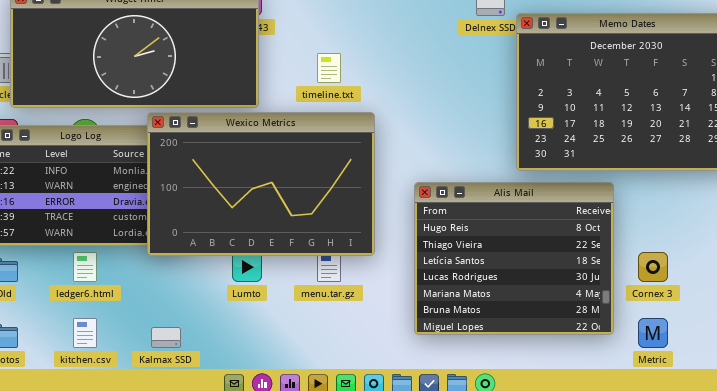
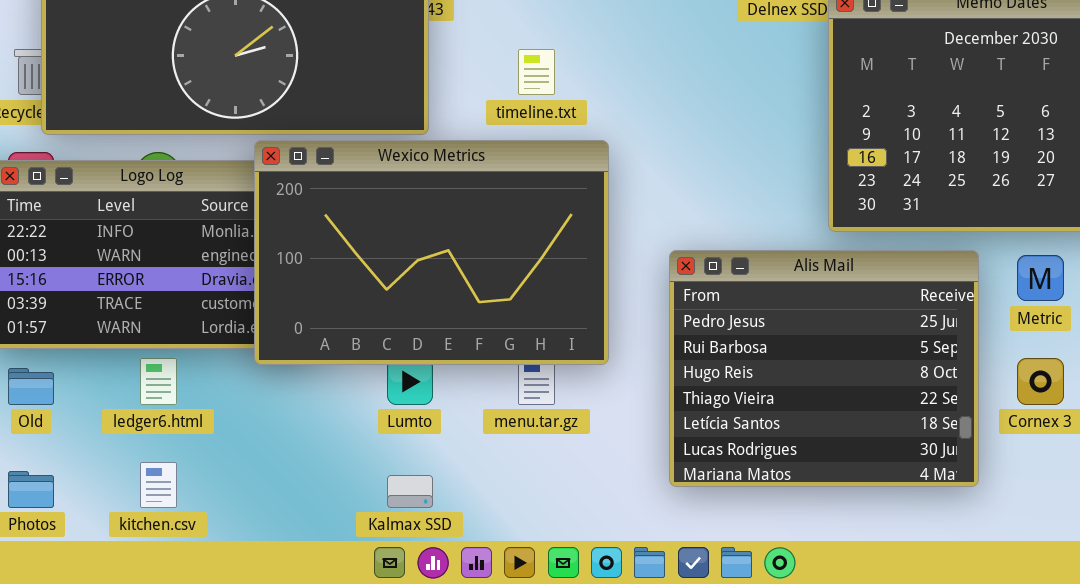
Alis Mail: [414,182,614,335] -> [669,250,979,487], scrolled up 2 rows
Metric: [638,318,668,348] -> [1017,255,1064,301], moved
Kalmax SSD: [151,327,181,348] -> [387,475,433,508], moved

